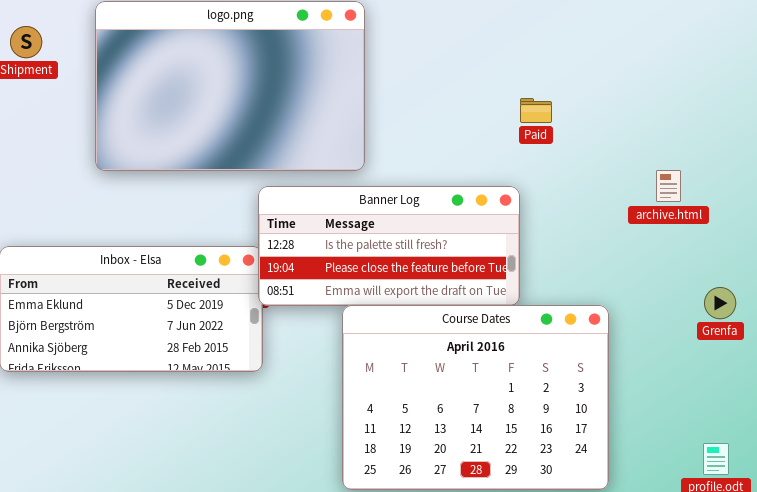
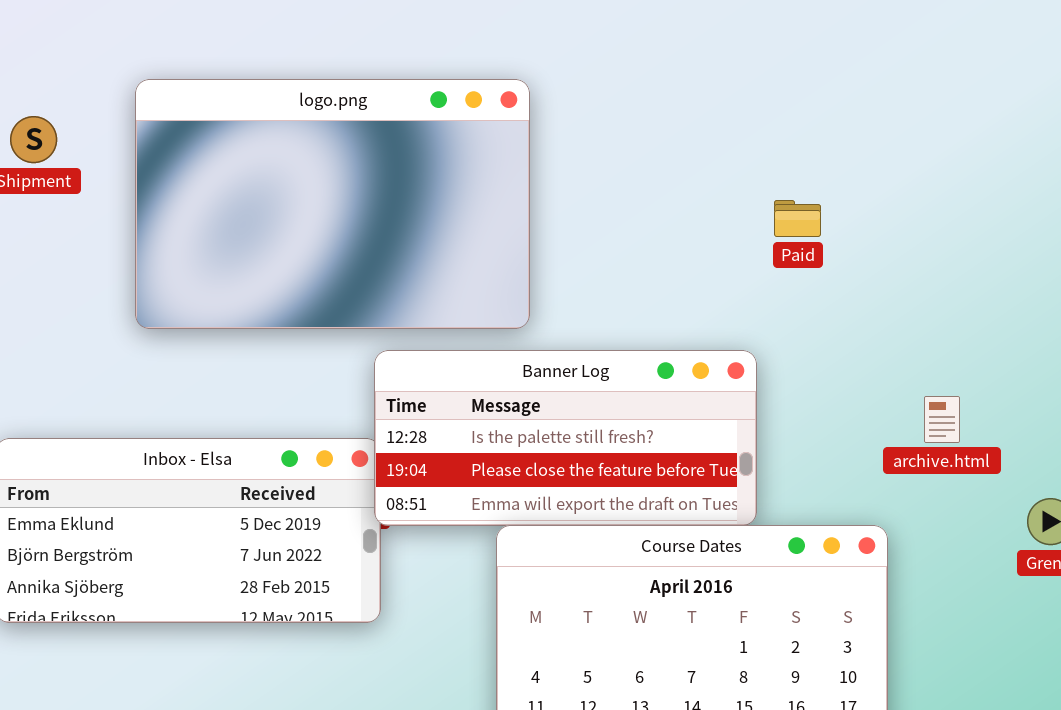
Paid: [520,98,552,123] -> [774,200,821,237], moved
archive.html: [656,170,681,202] -> [924,396,960,443], moved

